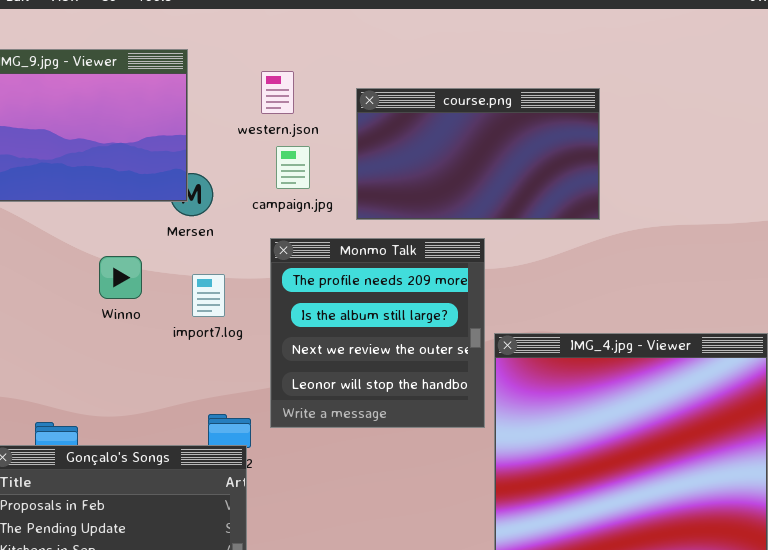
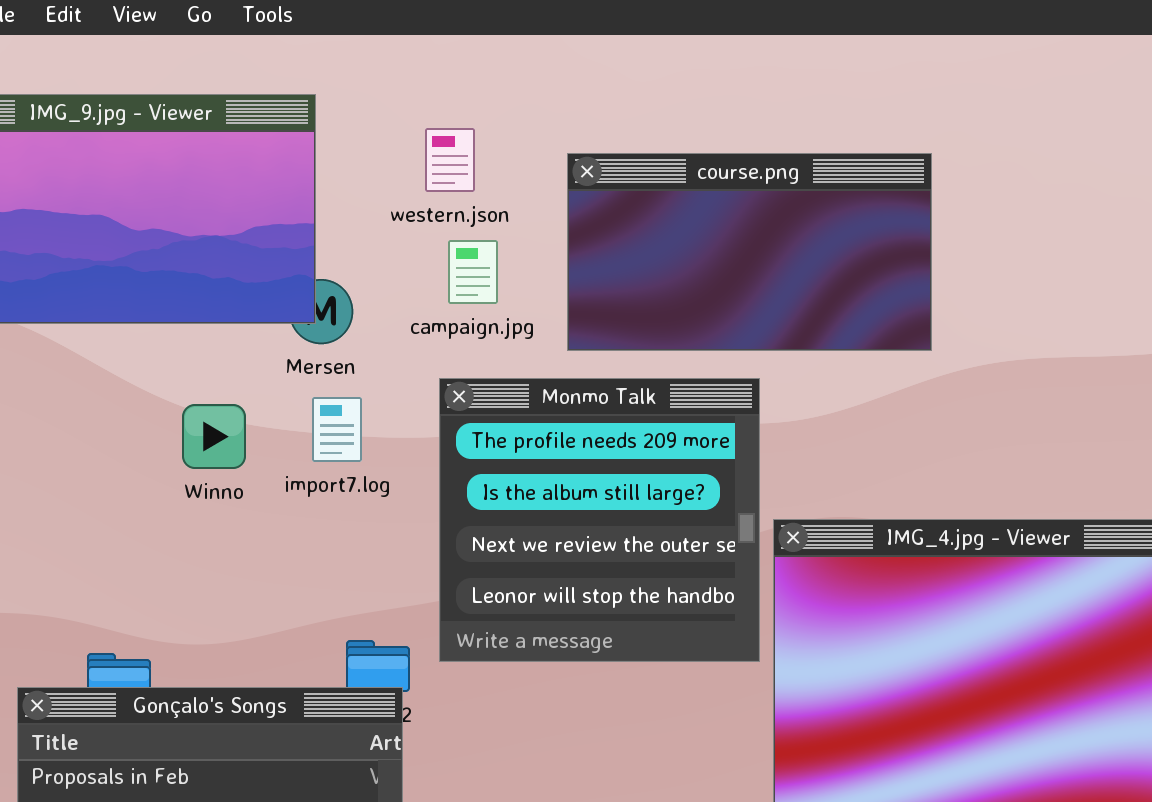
import7.log: [192,274,225,317] -> [312,397,362,462], moved

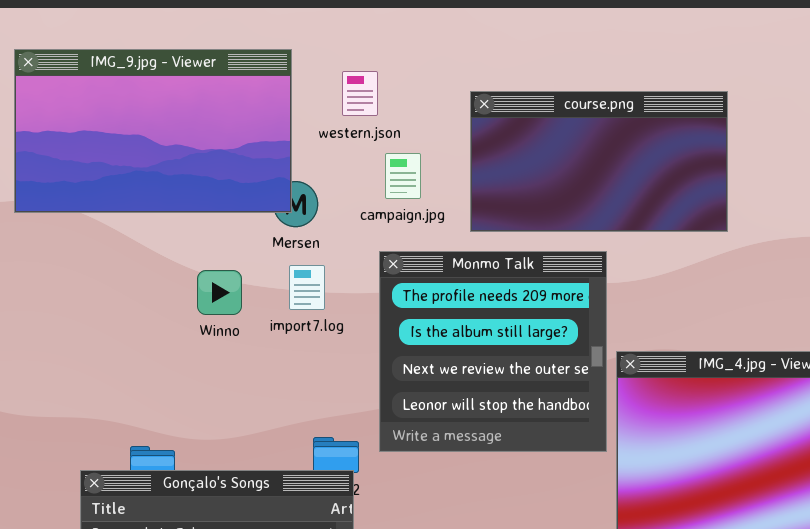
western.json: [425,128,475,192] -> [342,71,378,116], moved

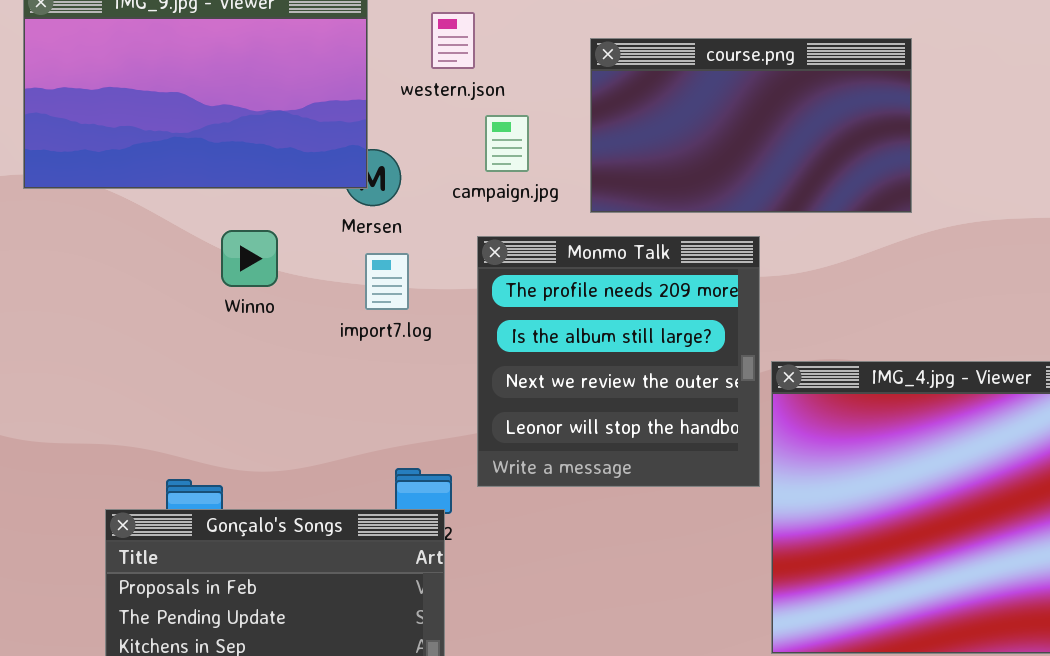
Winno: [197,270,242,315] -> [221,230,278,287], moved

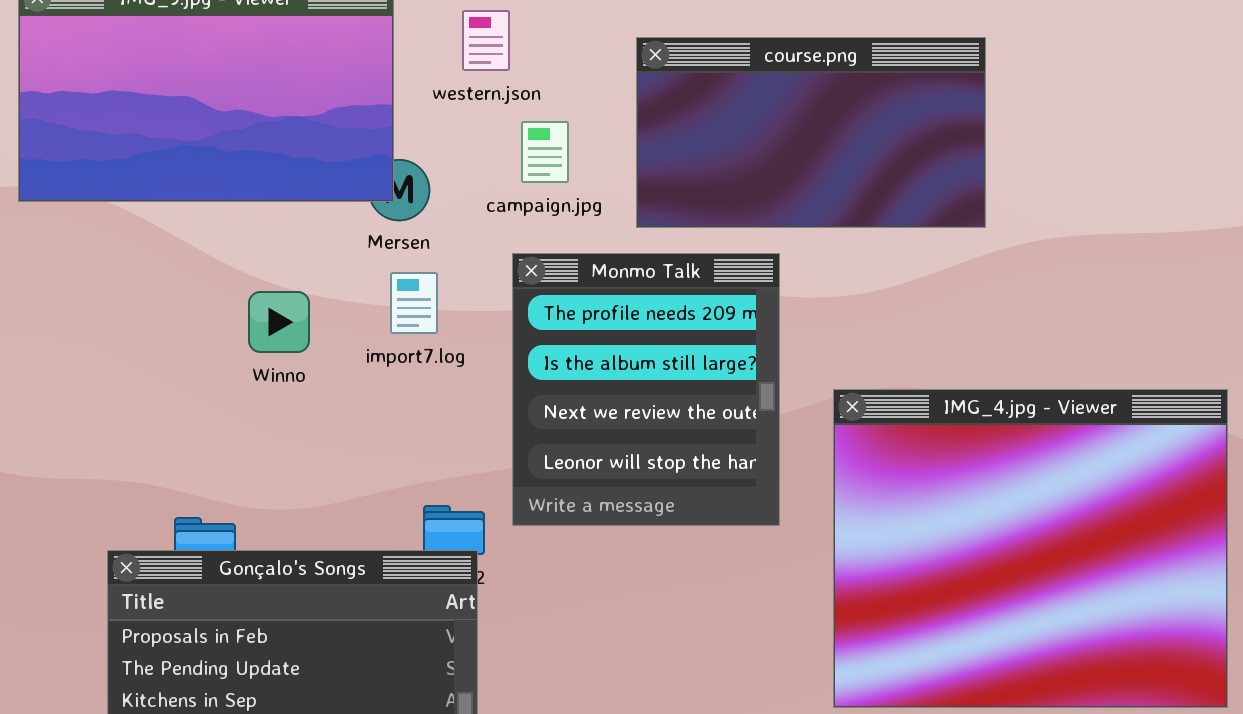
Winno: [221,230,278,287] -> [248,291,310,353], moved
Monmo Talk: [477,236,760,487] -> [512,253,780,526], resized

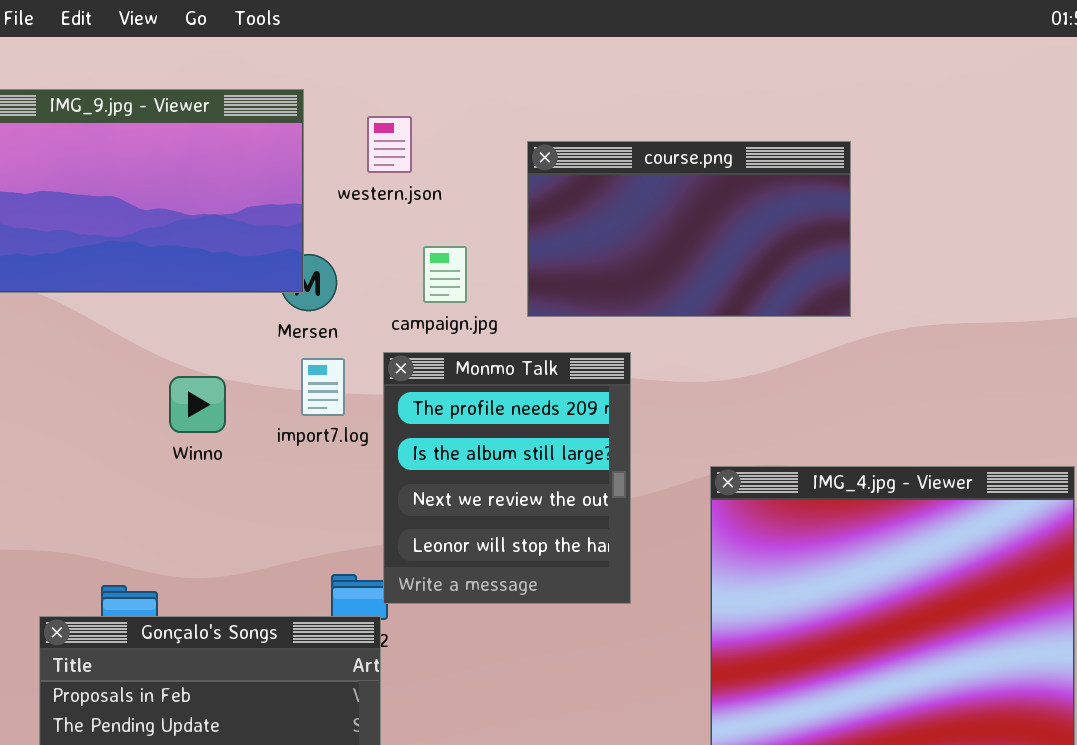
campaign.jpg: [521,121,569,183] -> [423,246,467,303], moved
Monmo Talk: [512,253,780,526] -> [383,352,631,604], moved

